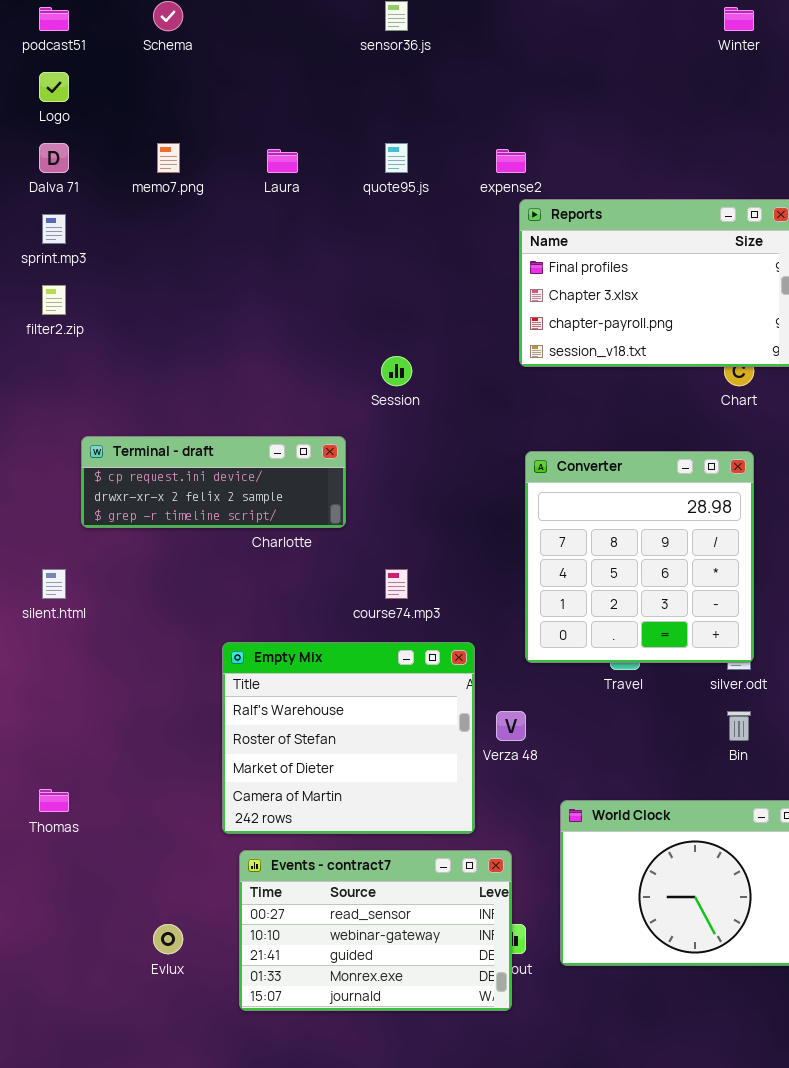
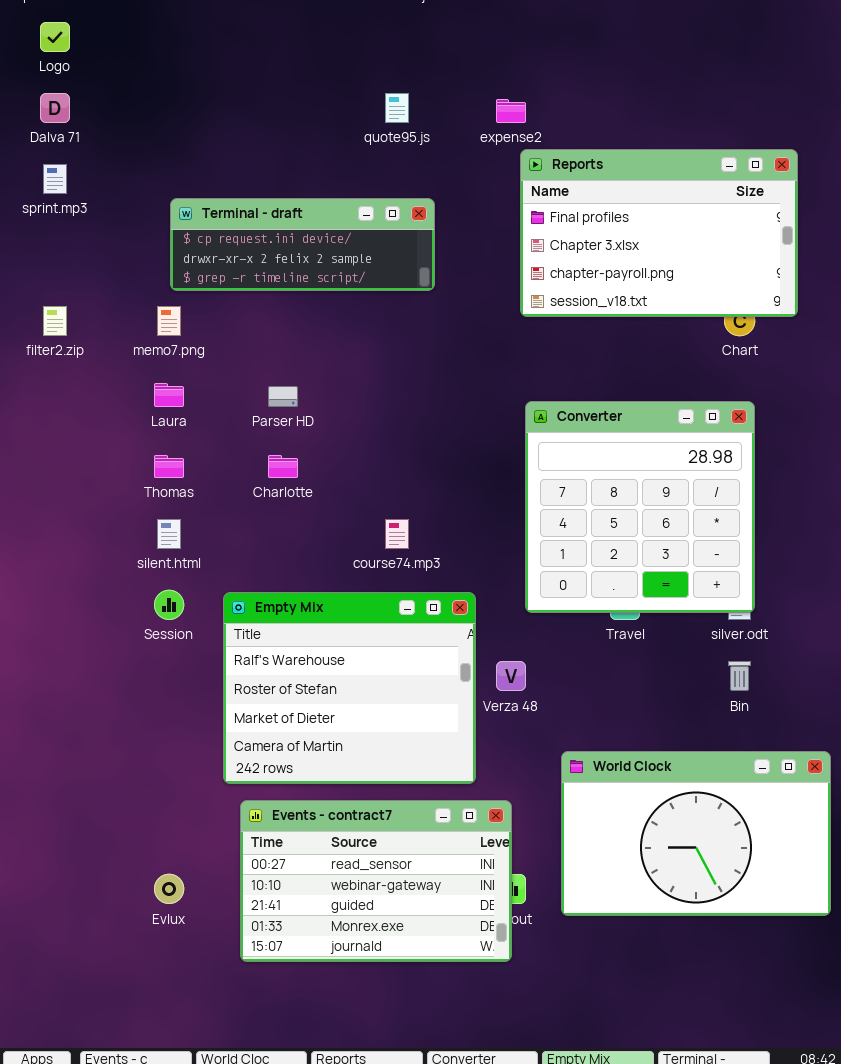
memo7.png: [157,143,180,173] -> [157,306,181,336], moved
Laura: [267,149,298,173] -> [154,383,184,407], moved
filter2.zip: [42,285,66,315] -> [43,306,67,336], moved
Session: [381,356,412,386] -> [154,590,184,620], moved
Terminal - draft: [81,436,346,528] -> [170,198,435,291], moved
silent.html: [42,569,66,599] -> [157,519,181,549], moved
Thomas: [39,789,69,812] -> [154,455,184,478], moved

